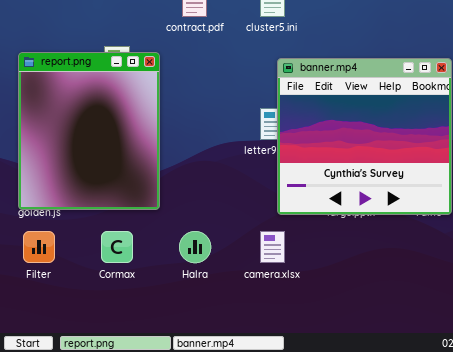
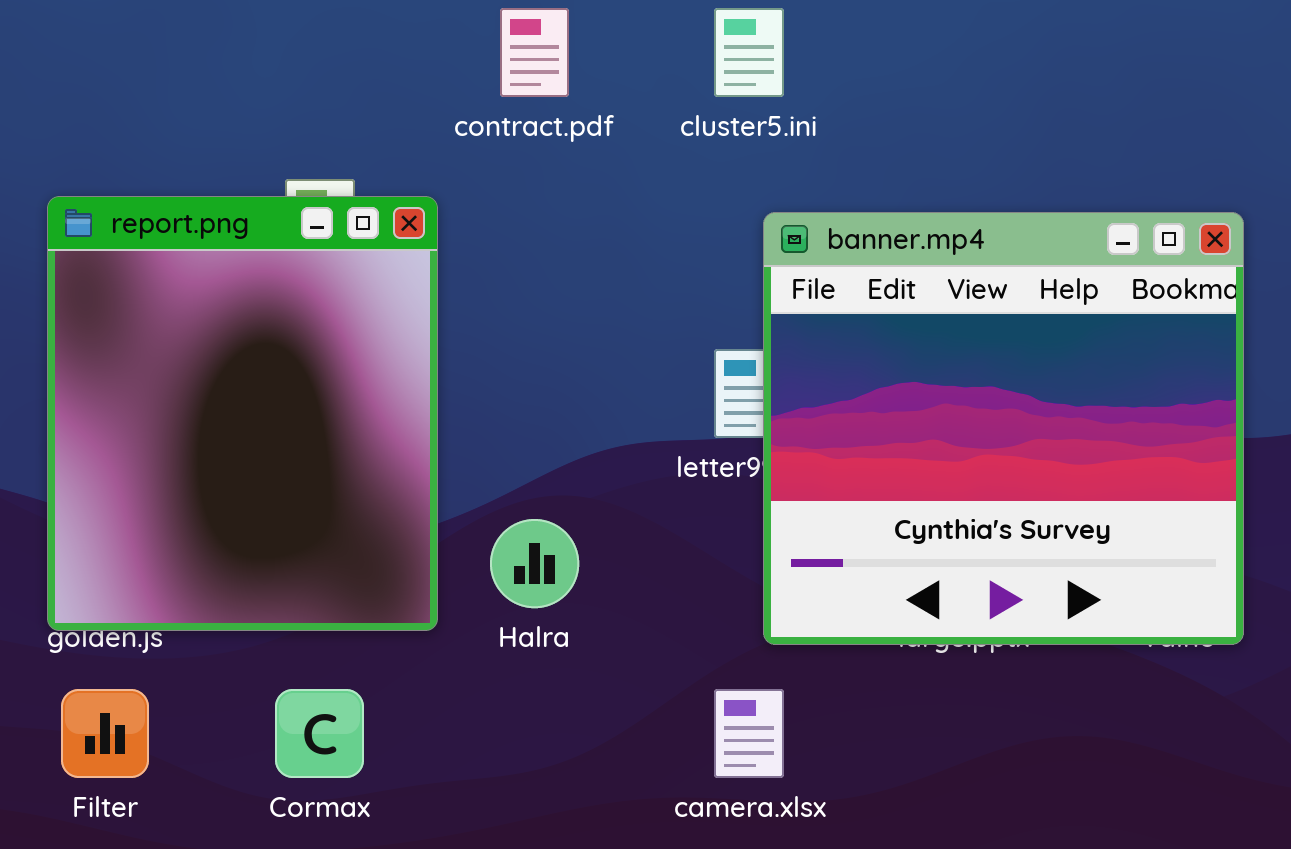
Halra: [179,231,211,263] -> [490,519,579,608], moved

